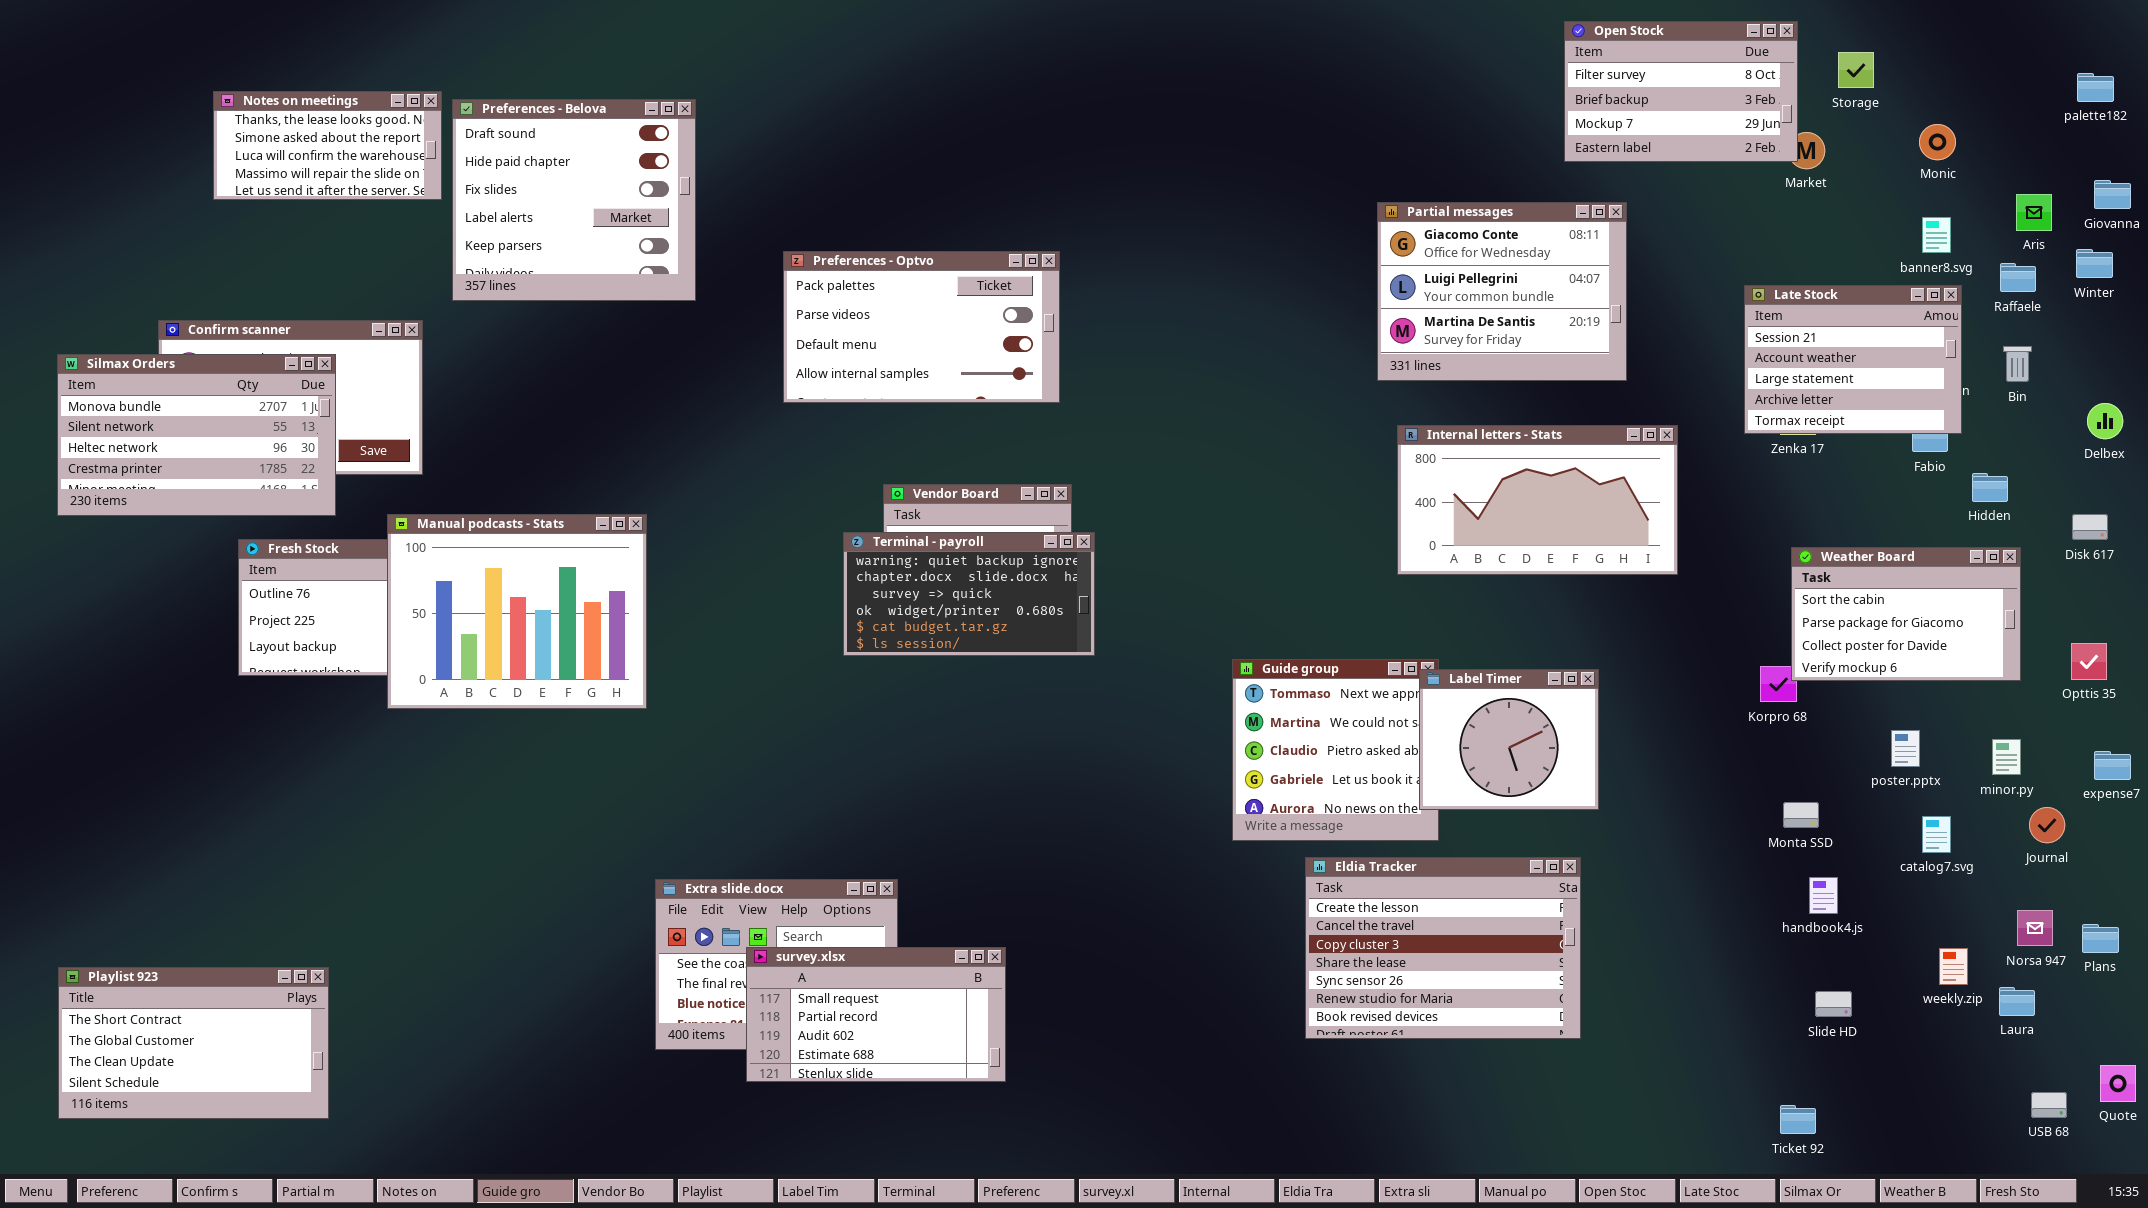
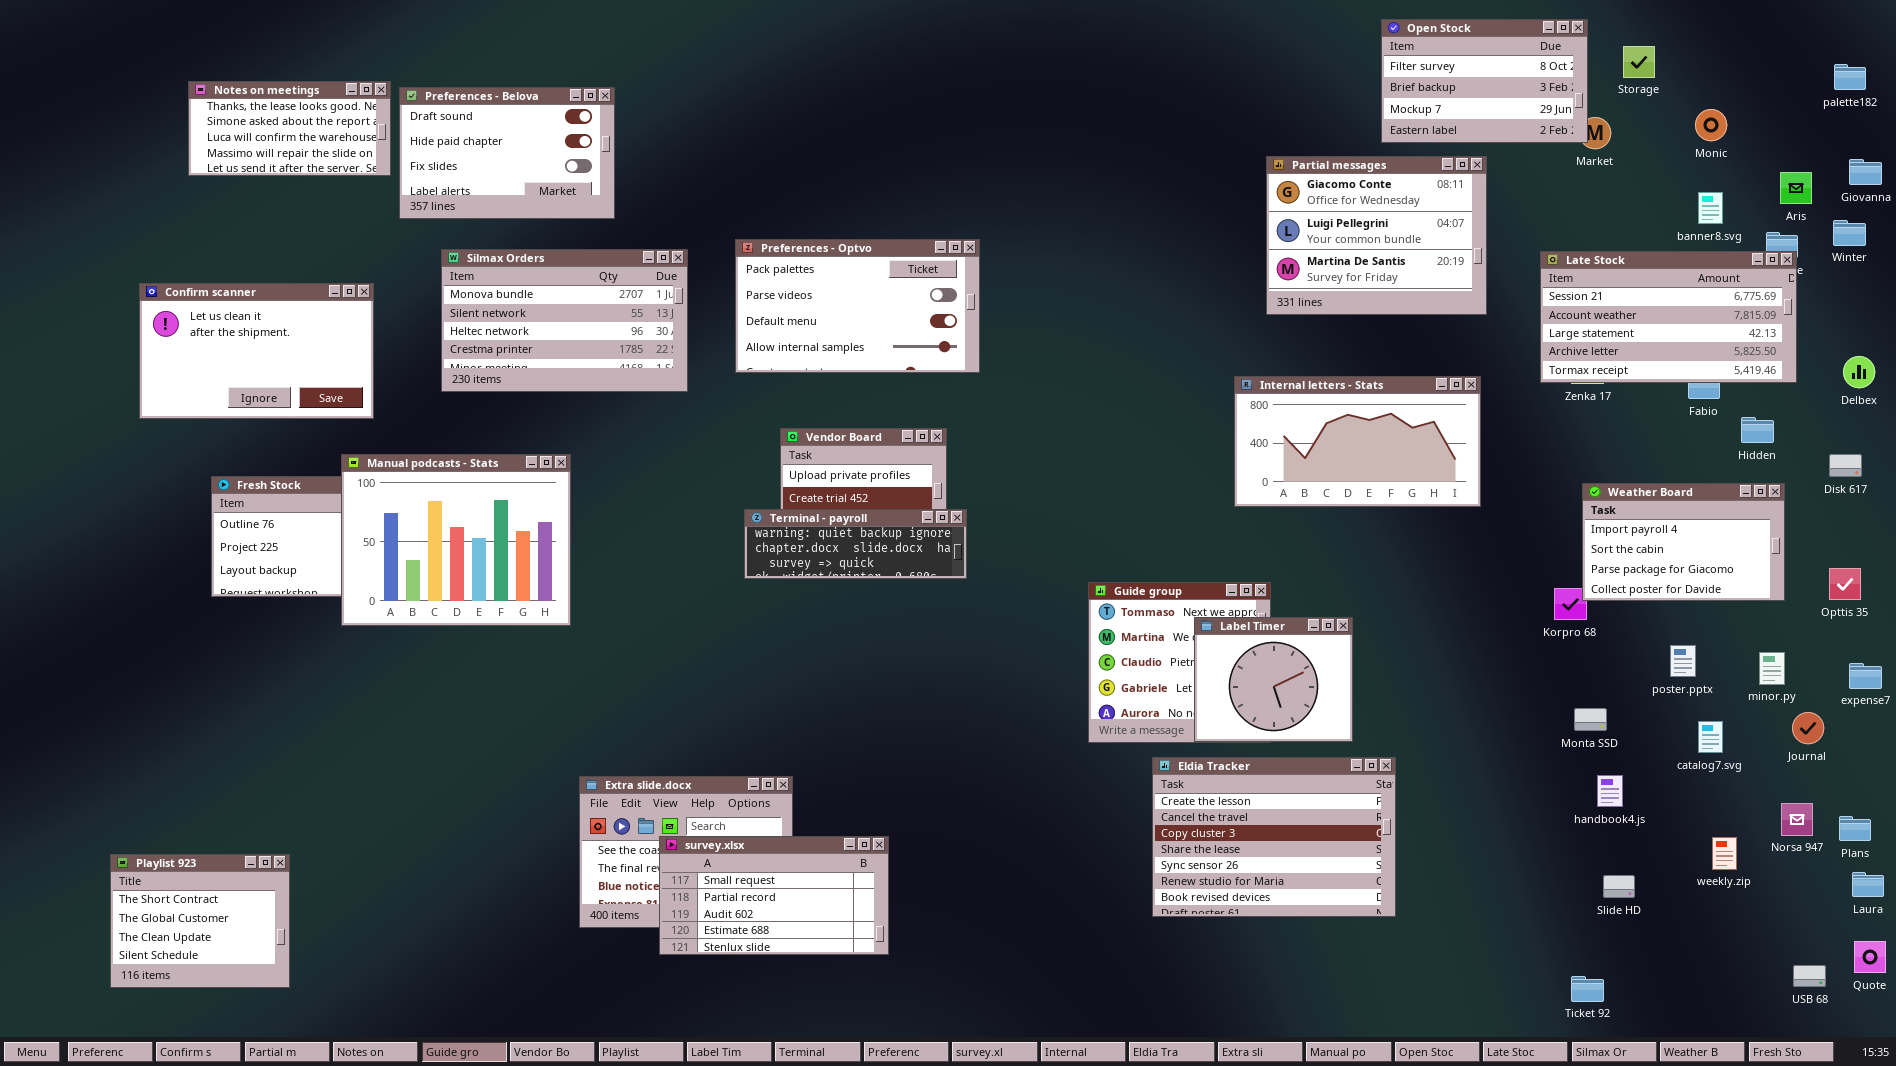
Preferences - Belova: [452,99,696,301] -> [399,87,615,219], resized
Partial messages: [1377,202,1627,381] -> [1266,156,1487,315], moved
Preferences - Optvo: [783,251,1060,403] -> [735,239,980,373], moved
Late Stock: [1744,285,1962,434] -> [1540,251,1797,383], resized
Silmax Orders: [57,354,336,516] -> [441,249,688,392], moved
Terminal - payroll: [843,532,1095,656] -> [744,509,967,579], resized
Weather Board: [1791,547,2021,681] -> [1582,483,1785,601], scrolled up 1 row
Label Timer: [1419,669,1599,810] -> [1194,617,1353,742], moved
Playlist 923: [58,967,329,1119] -> [110,854,290,988], resized
Laura: [1999,987,2035,1016] -> [1852,872,1884,897], moved

